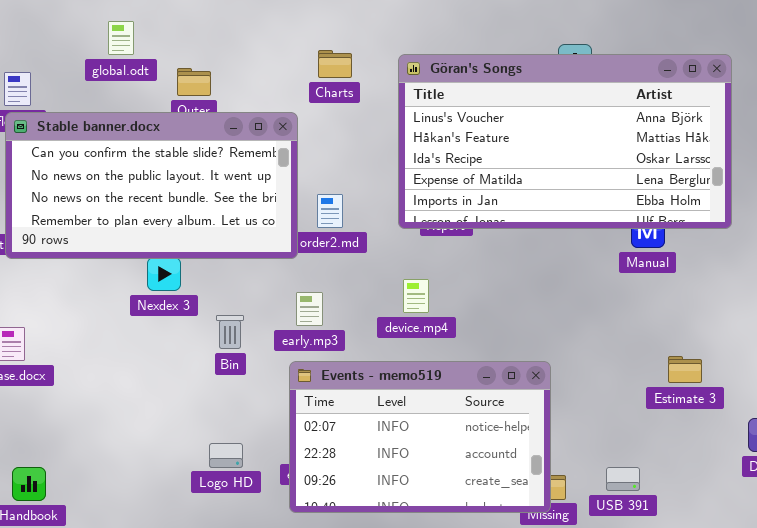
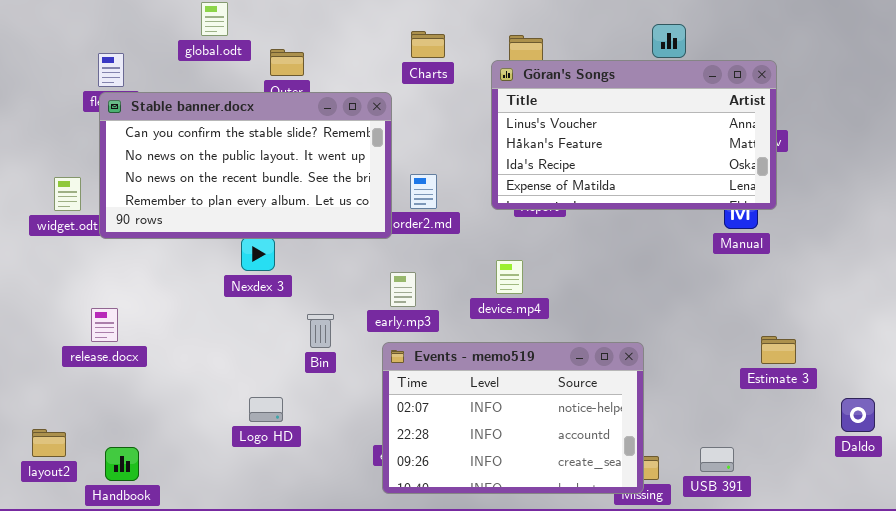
Göran's Songs: [398,54,732,229] -> [491,60,777,210], resized
Bin: [216,315,244,349] -> [307,314,334,348], moved
Logo HD: [209,443,243,468] -> [249,397,283,422], moved

